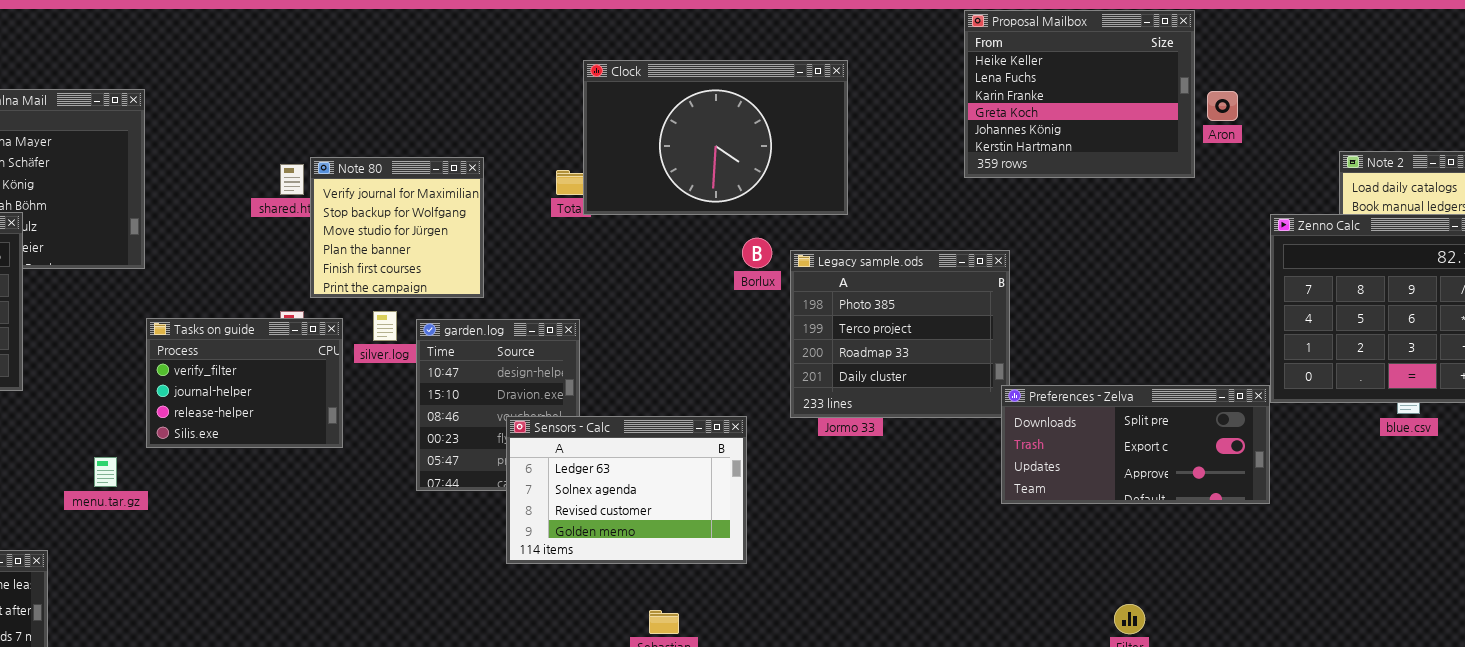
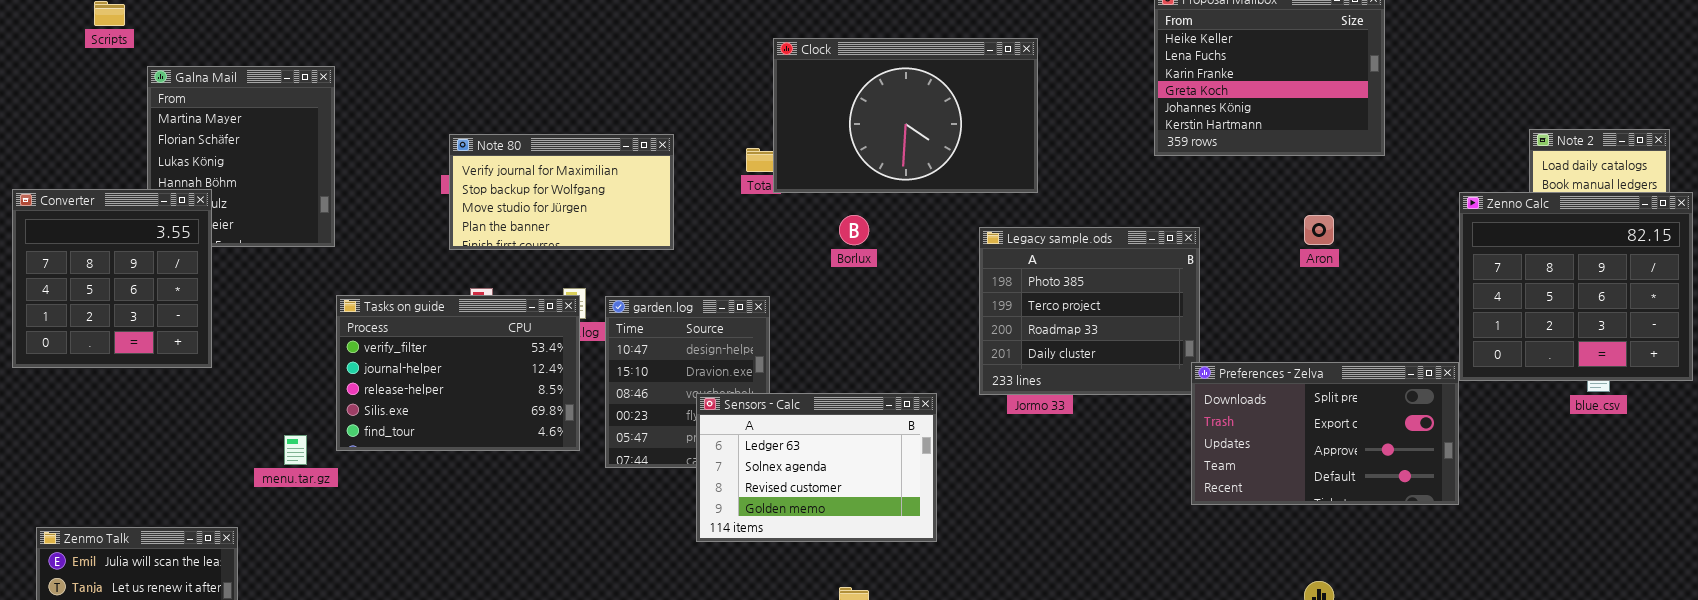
Aron: [1207,91,1238,121] -> [1304,215,1334,245], moved
Note 80: [310,157,484,298] -> [449,134,674,250], resized
Borlux: [742,238,772,268] -> [839,215,869,245], moved
Tasks on guide: [146,318,343,448] -> [336,295,580,451], resized
Preferences - Zelva: [1001,385,1270,504] -> [1191,362,1459,505], resized

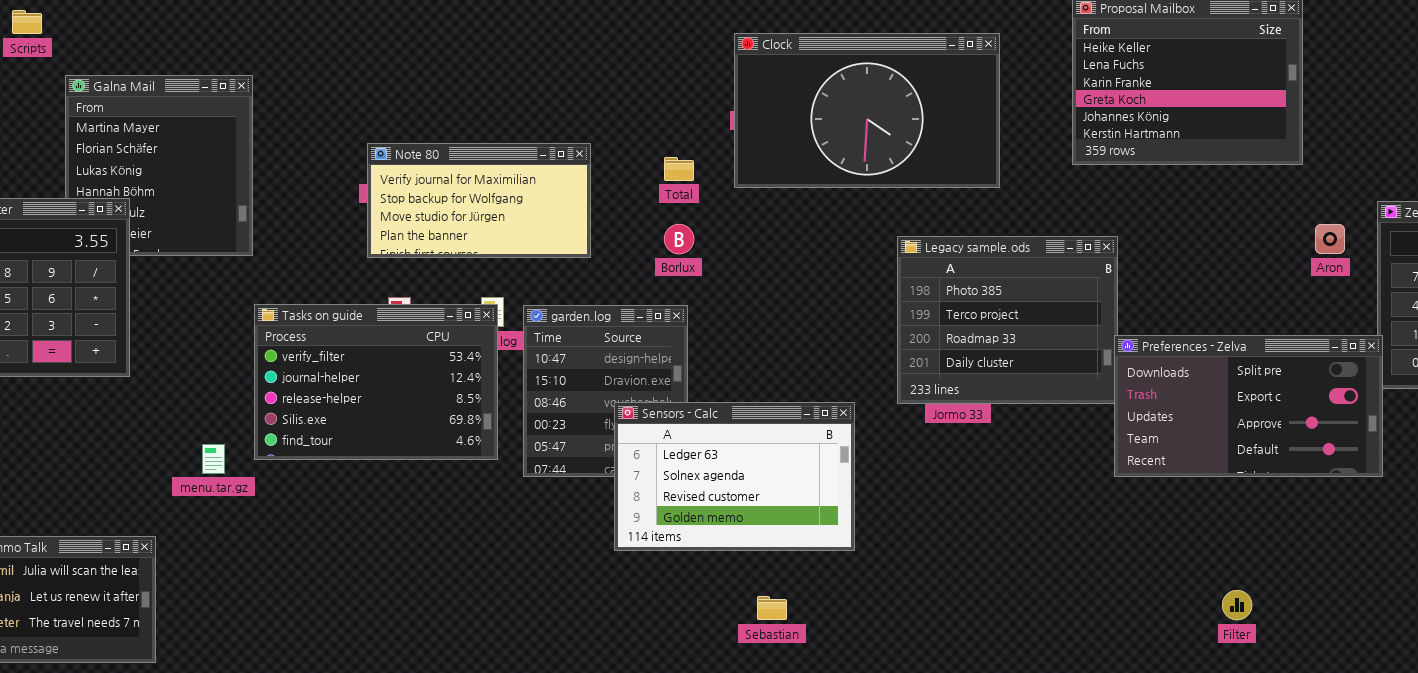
Clock: [773,38,1038,193] -> [734,33,1000,188], moved
Borlux: [839,215,869,245] -> [664,224,694,254], moved
Aron: [1304,215,1334,245] -> [1315,224,1345,254], moved
Preferences - Zelva: [1191,362,1459,505] -> [1114,335,1383,477], moved

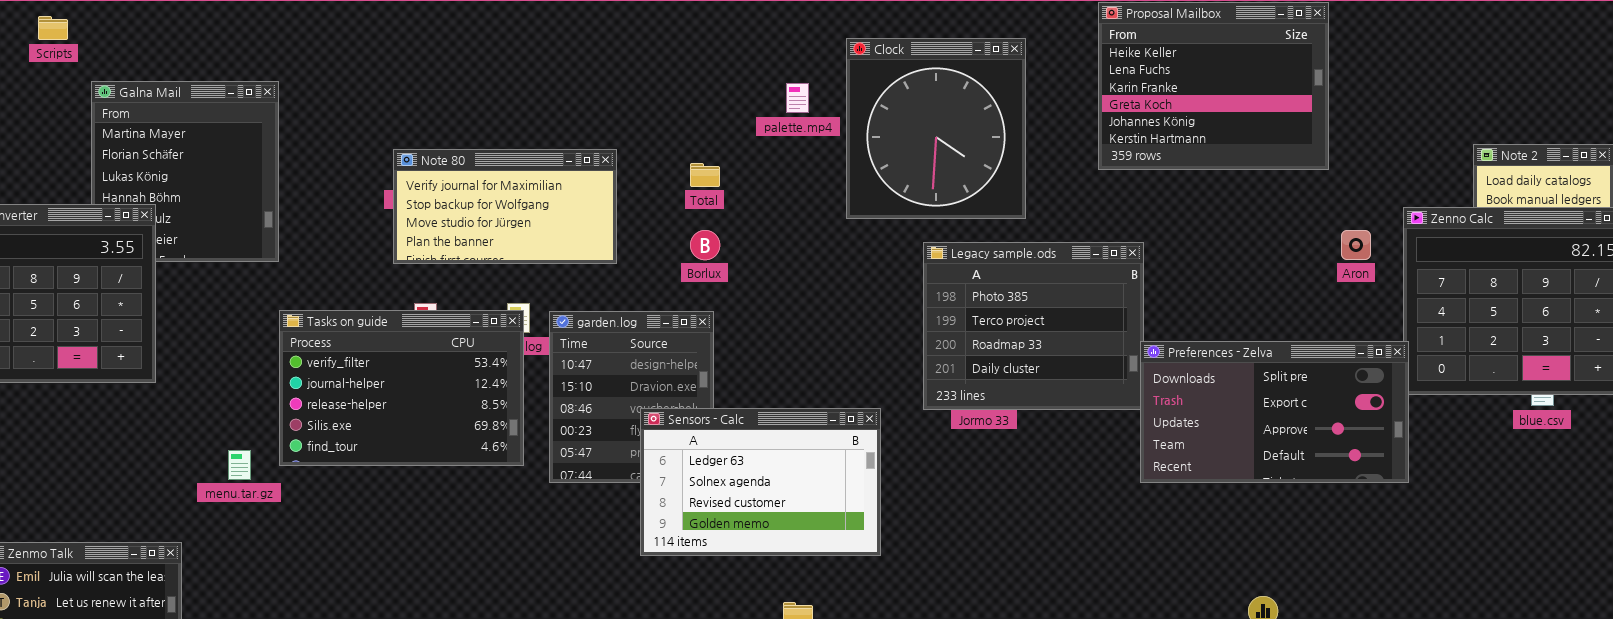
Clock: [734,33,1000,188] -> [846,38,1026,219], resized

